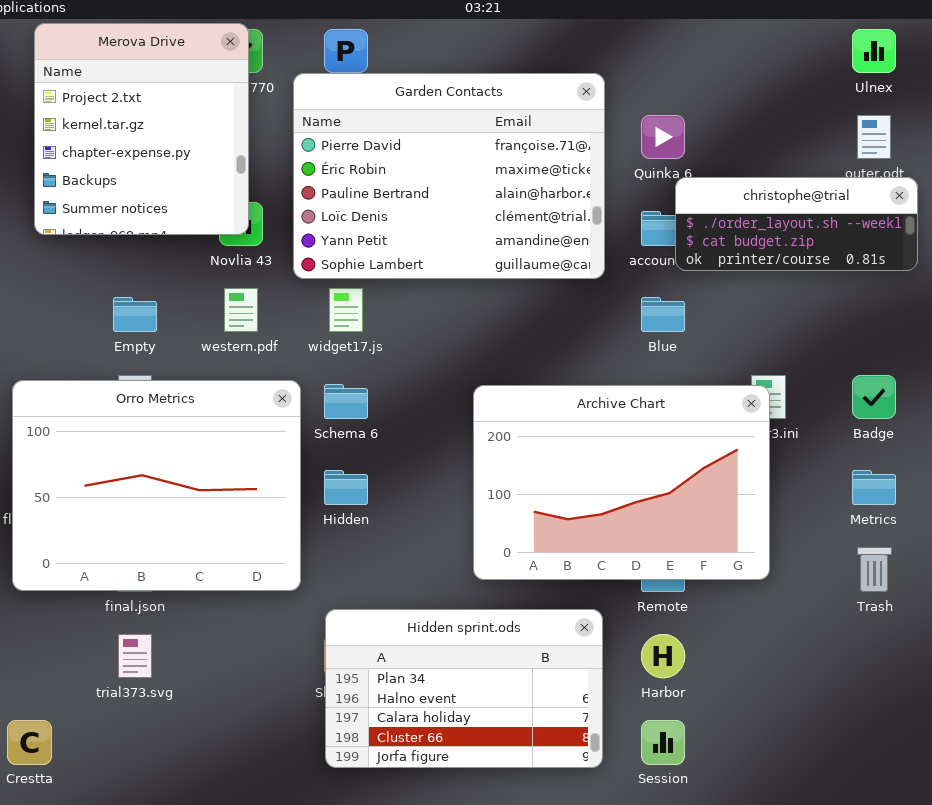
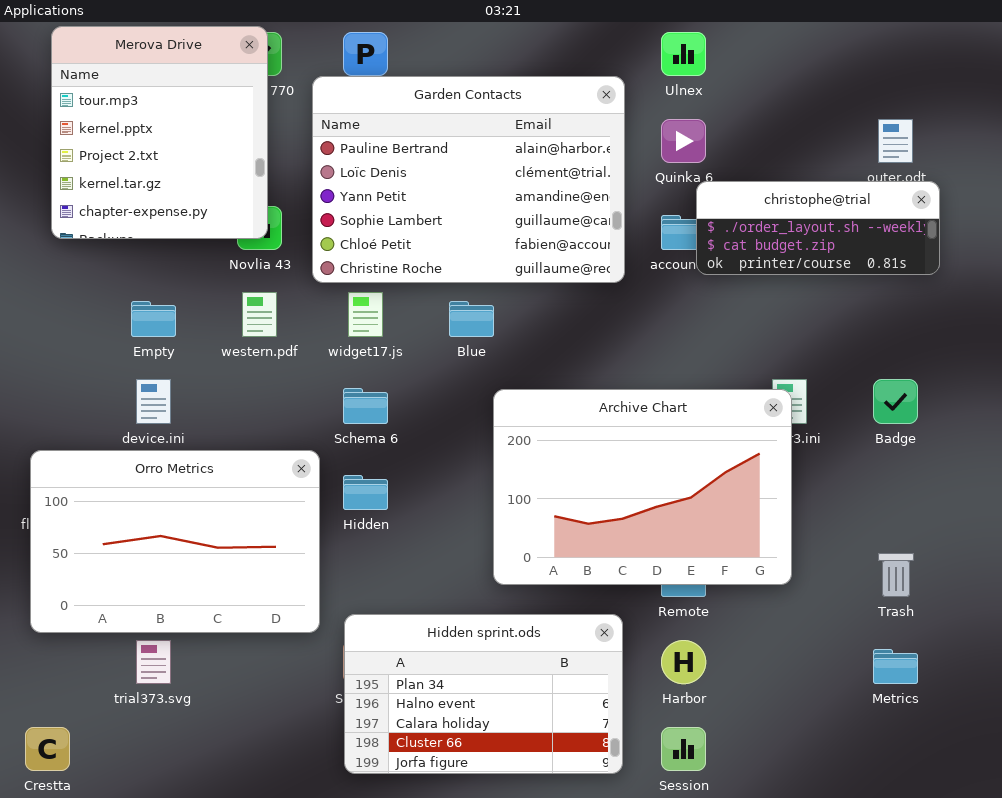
Merova Drive: [34,23,249,235] -> [51,26,268,239], scrolled up 2 rows
Ulnex: [852,29,896,73] -> [661,32,706,76], moved
Garden Contacts: [293,73,605,279] -> [312,76,625,283], scrolled down 2 rows
Blue: [641,297,685,332] -> [449,301,494,337], moved
Orro Metrics: [12,380,301,591] -> [30,450,320,633], moved, resized
Metrics: [852,470,896,505] -> [873,649,918,684], moved

